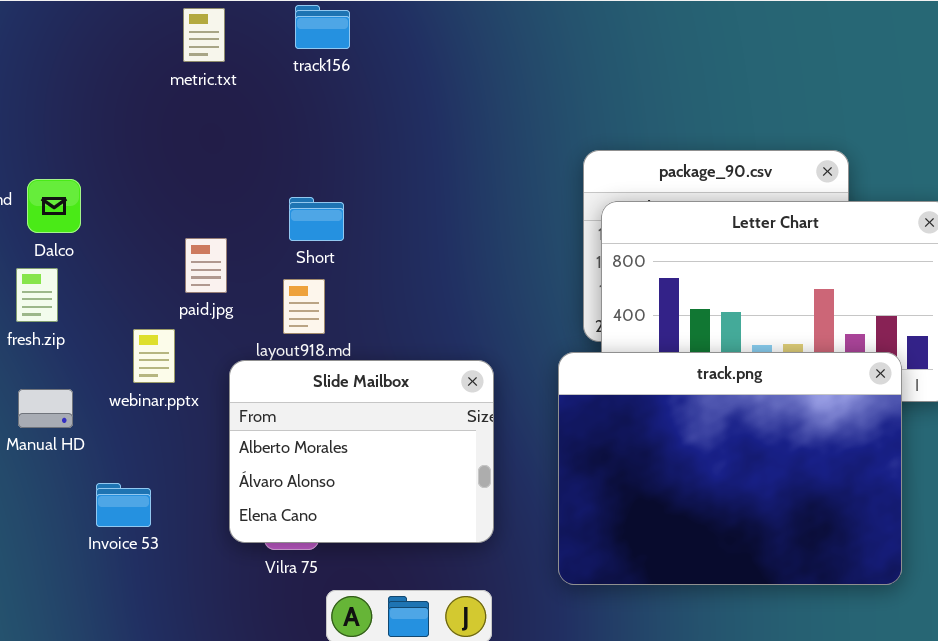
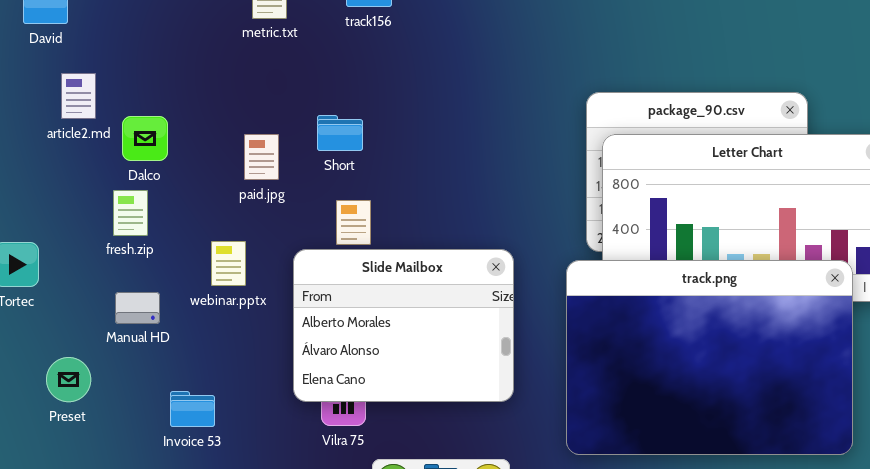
Short: [289,197,344,241] -> [317,115,363,151], moved
paid.jpg: [185,238,227,293] -> [244,134,279,180], moved
Slide Mailbox: [229,360,494,543] -> [293,249,514,402], moved
Invoice 53: [96,483,151,527] -> [170,391,215,427], moved

